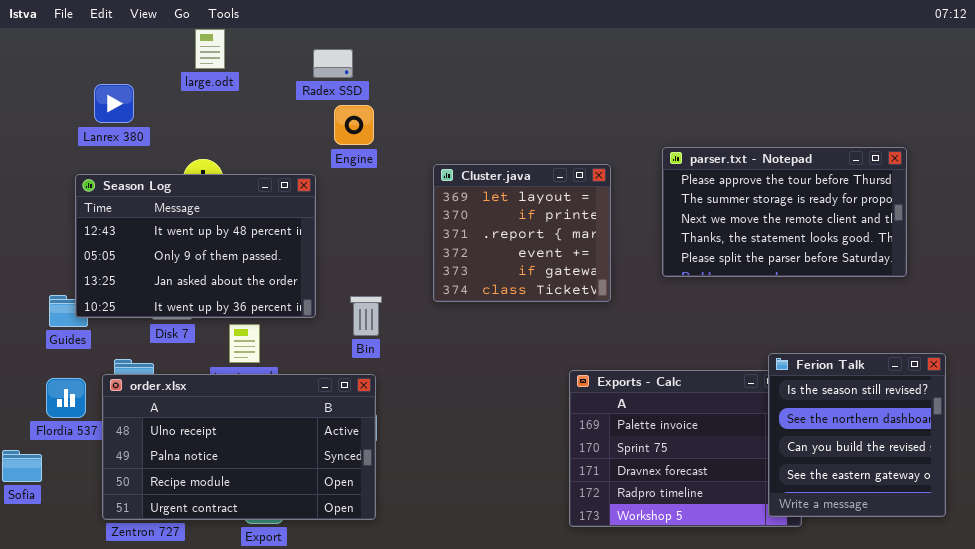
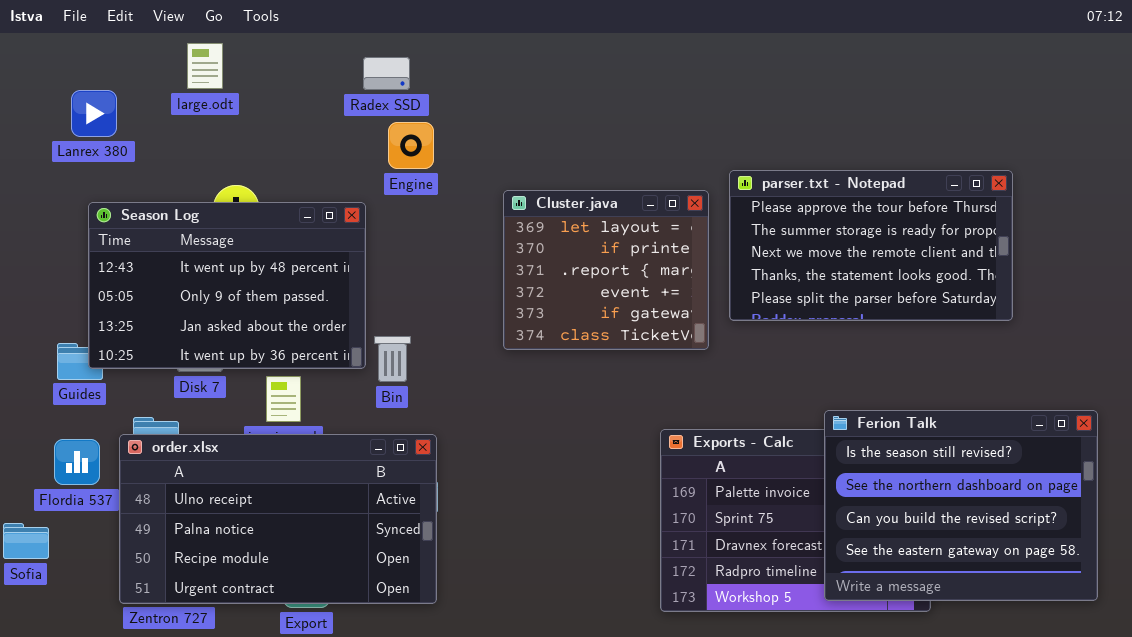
large.odt: [195,29,225,69] -> [187,43,223,89], moved
Lanrex 380: [94,84,134,123] -> [71,90,117,137], moved
parser.txt - Notepad: [662,147,907,277] -> [729,170,1013,321], moved
Bin: [350,296,382,336] -> [374,336,411,382], moved
Ferion Talk: [768,353,946,517] -> [824,410,1098,601], resized

